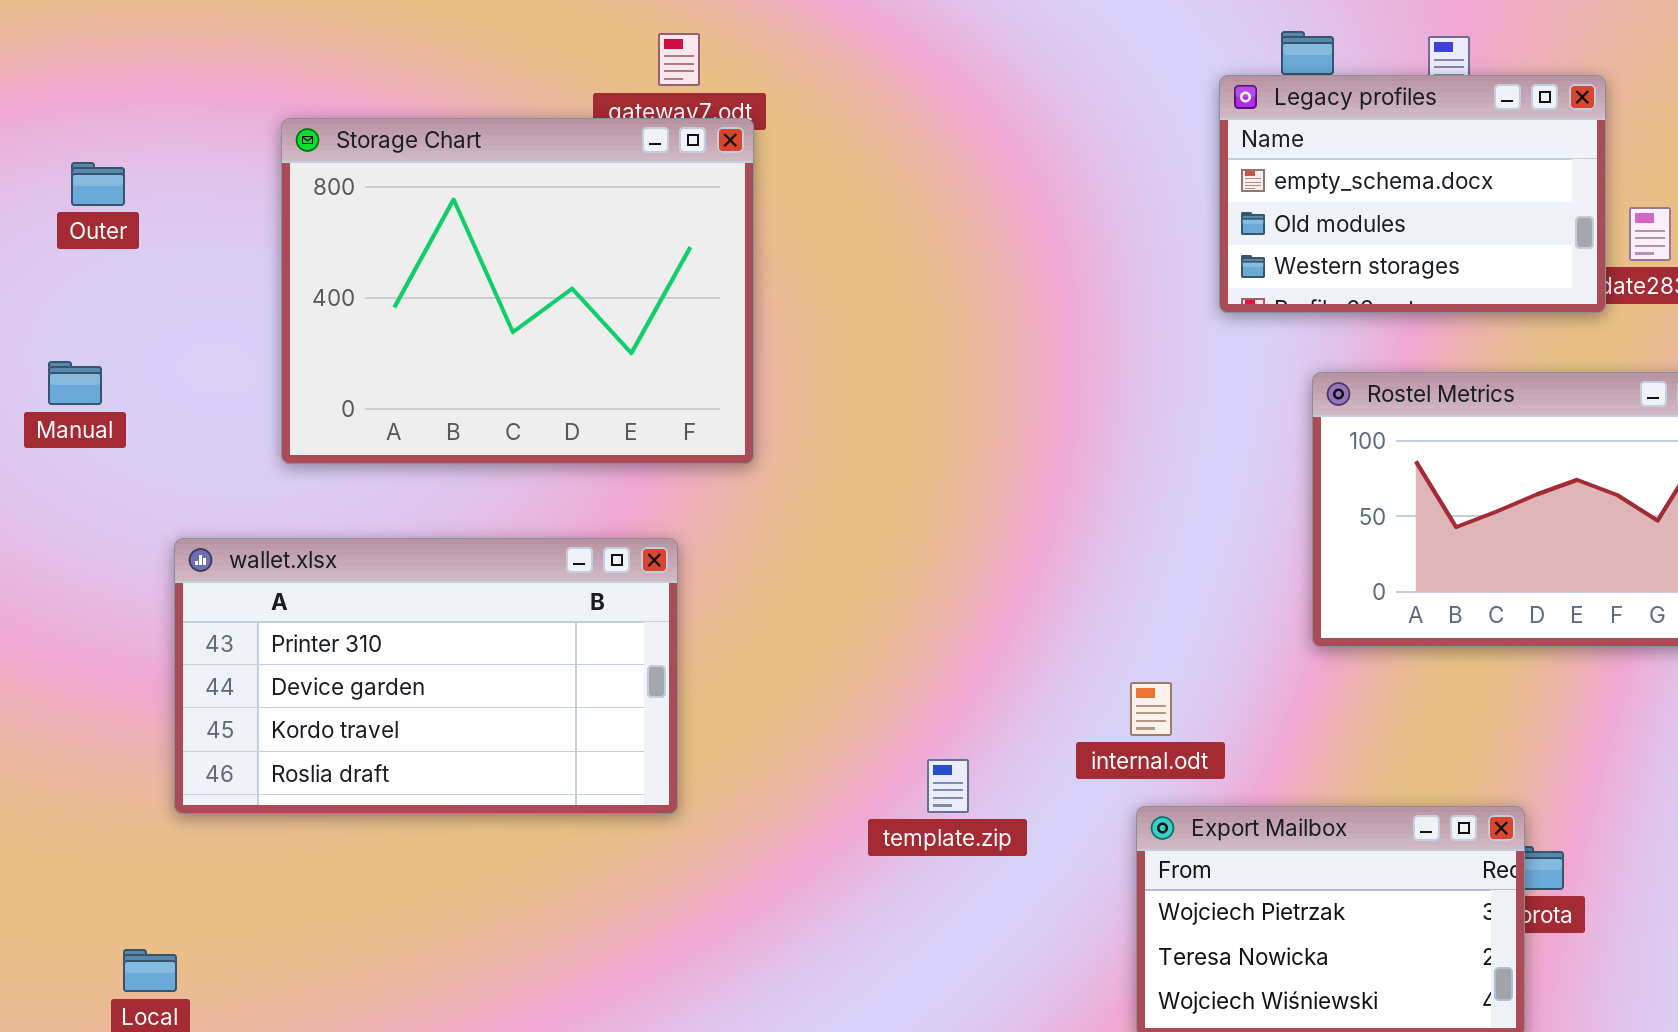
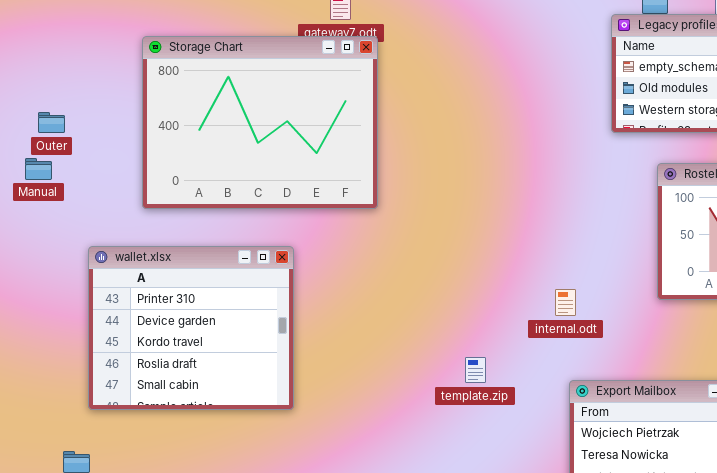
Outer: [71,162,125,206] -> [38,112,65,133], moved
wallet.xlsx: [174,538,678,814] -> [88,246,294,410], resized
internal.odt: [1130,682,1172,736] -> [555,289,576,316], moved

